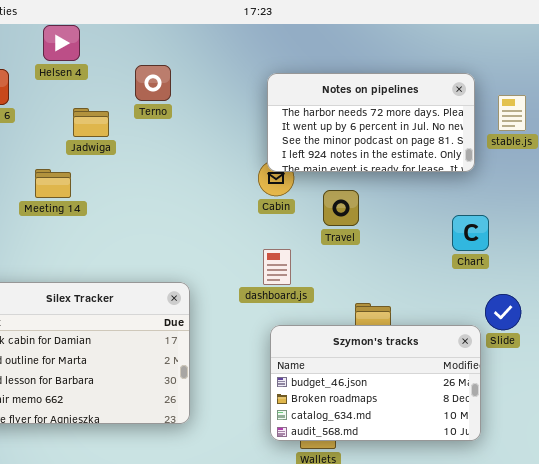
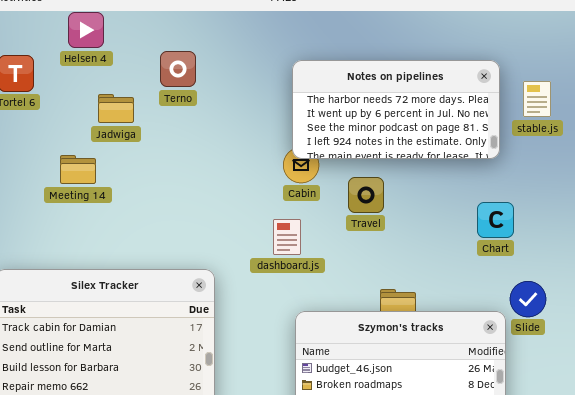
dashboard.js: [263,249,291,285] -> [273,219,301,255], moved

